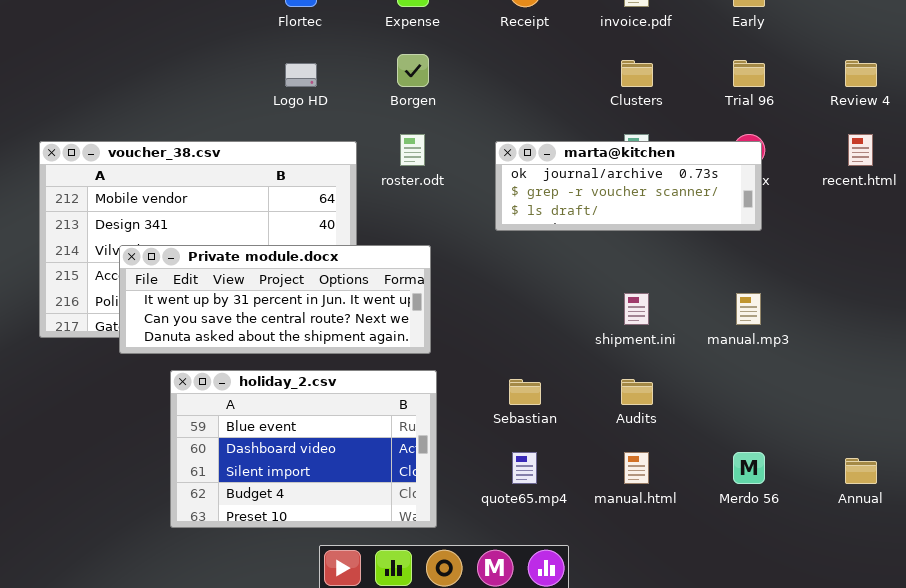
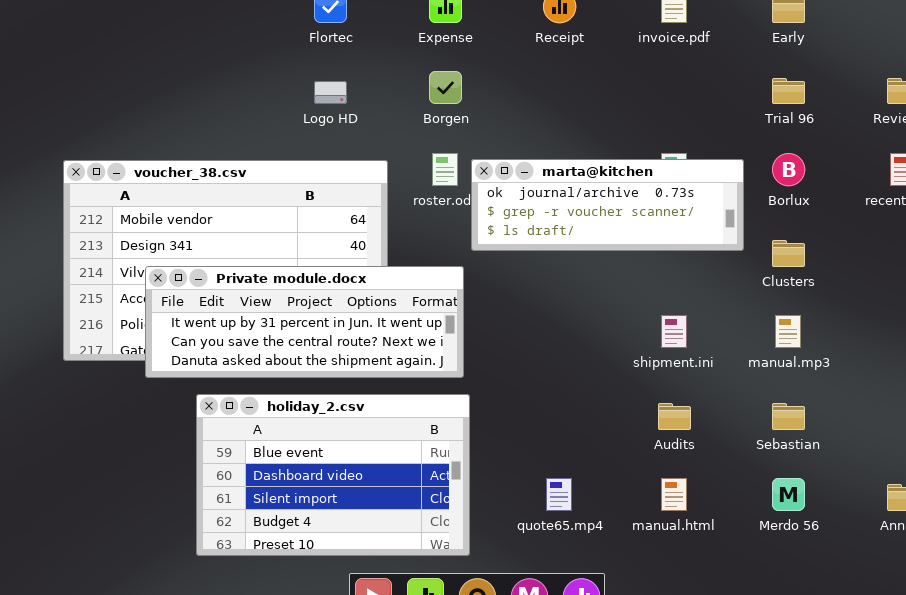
Clusters: [621,60,653,87] -> [772,240,805,267], moved
marta@kitchen: [495,141,762,231] -> [471,159,744,251], moved
Sebastian: [509,379,541,405] -> [772,403,805,430], moved

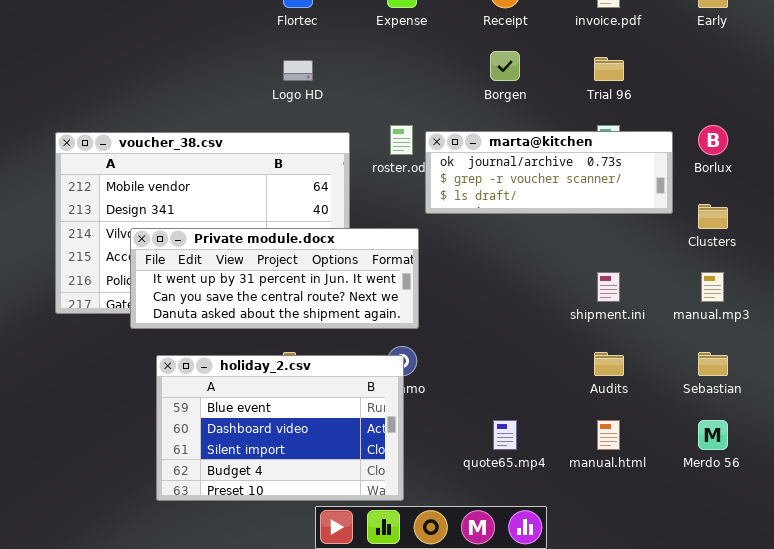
Borgen: [429,71,462,104] -> [490,51,520,81], moved
Trial 96: [772,78,805,104] -> [594,57,624,81], moved
holiday_2.csv: [196,394,470,556] -> [156,355,404,501], moved

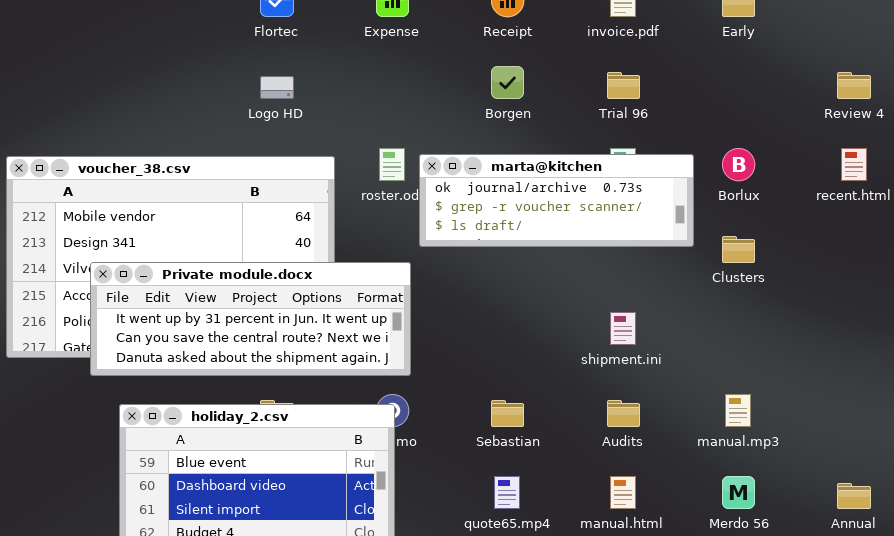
manual.mp3: [701,272,724,302] -> [725,394,751,427], moved
Sebastian: [698,352,728,376] -> [491,400,524,427], moved

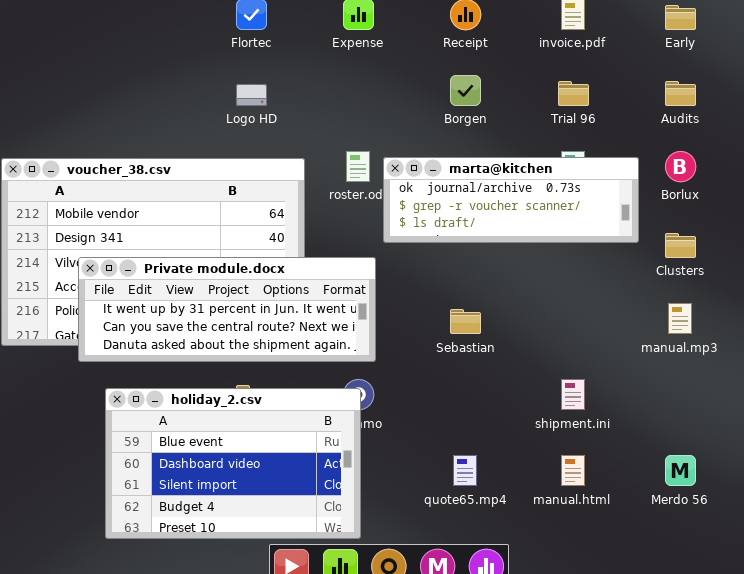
shipment.ini: [610,312,636,345] -> [561,379,585,410], moved
manual.mp3: [725,394,751,427] -> [668,303,692,334], moved
Sebastian: [491,400,524,427] -> [450,309,481,334], moved
Audits: [607,400,640,427] -> [665,81,696,106], moved

